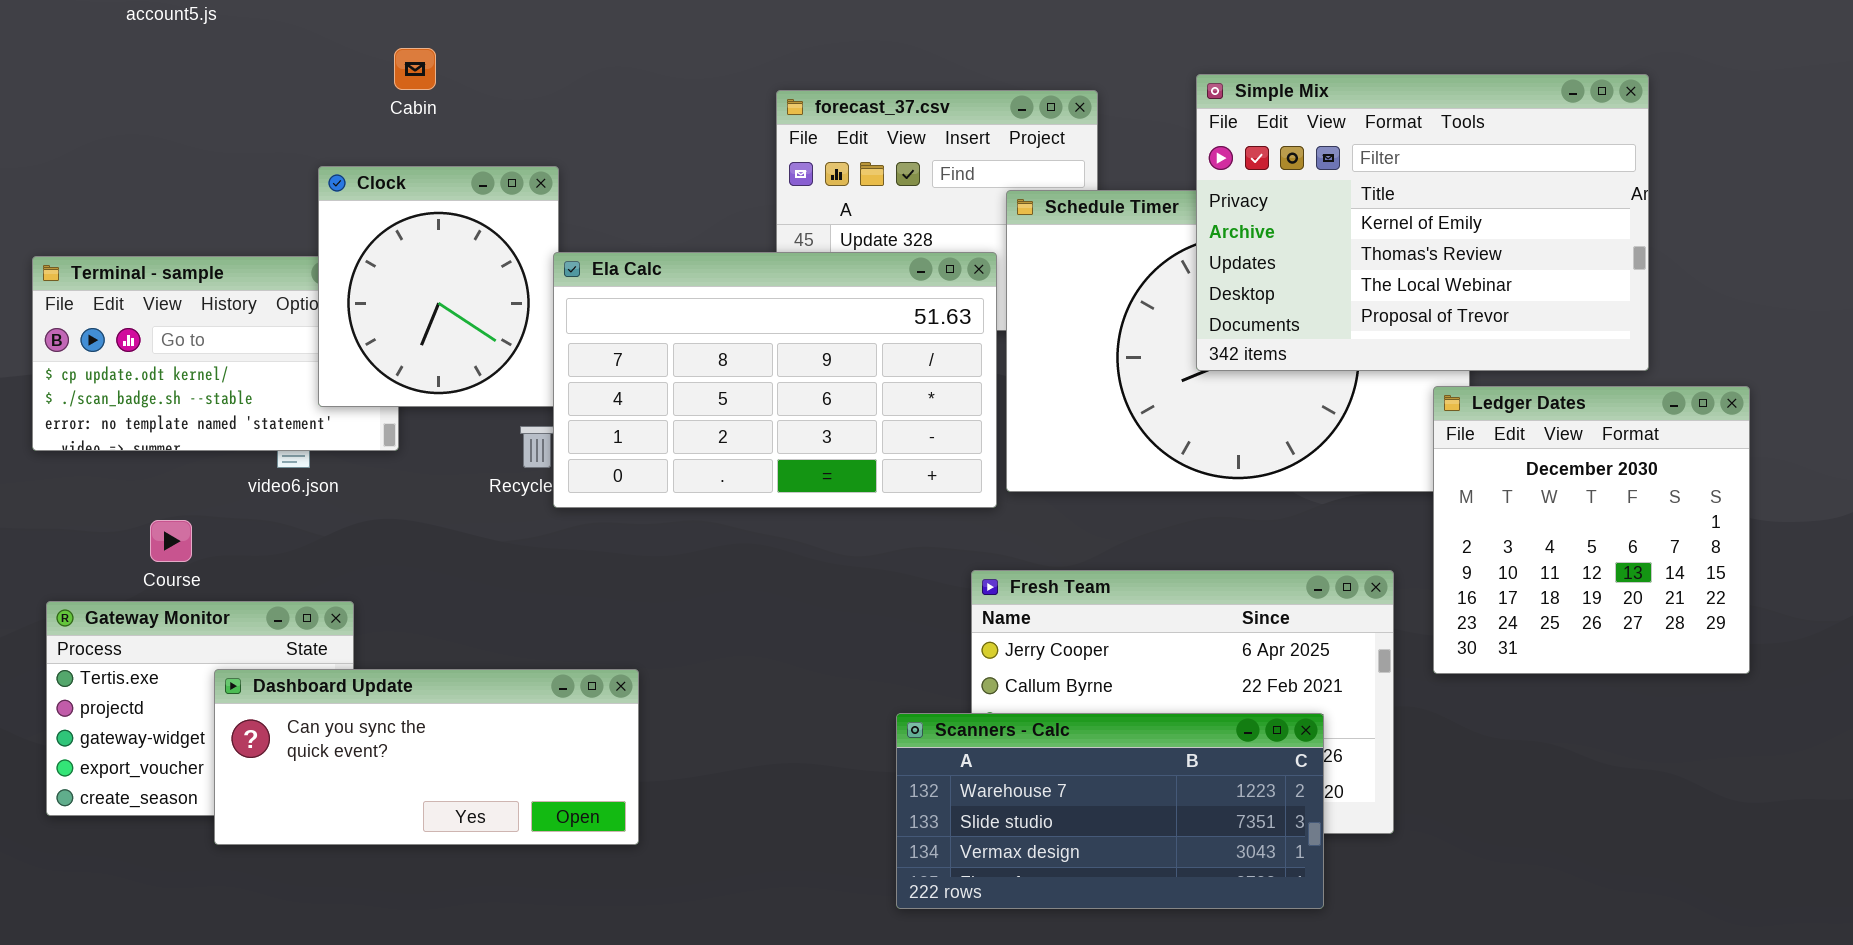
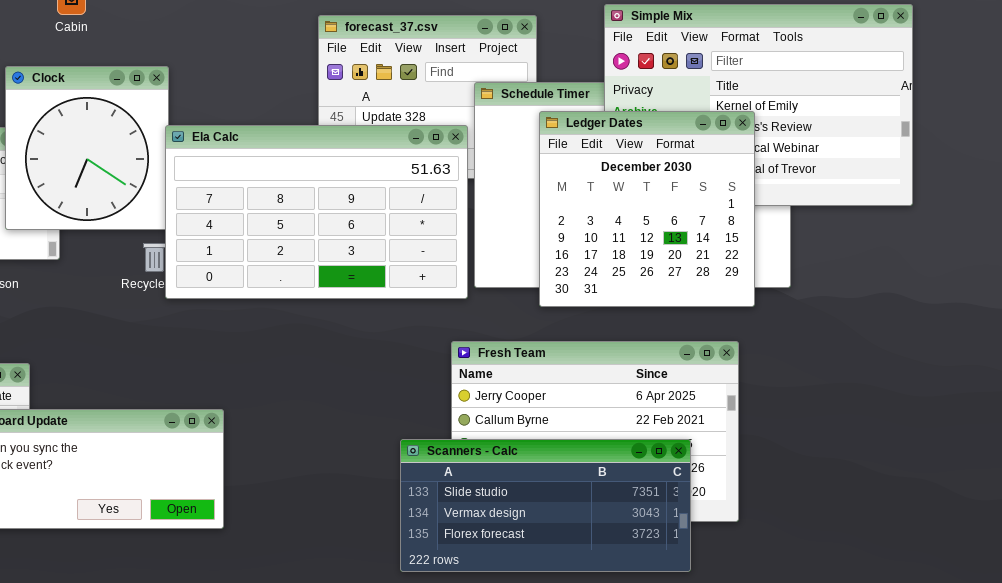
Ledger Dates: [1433,386,1750,674] -> [539,111,755,307], moved
Scanners - Calc: [896,713,1324,909] -> [400,439,691,572], scrolled down 1 row

